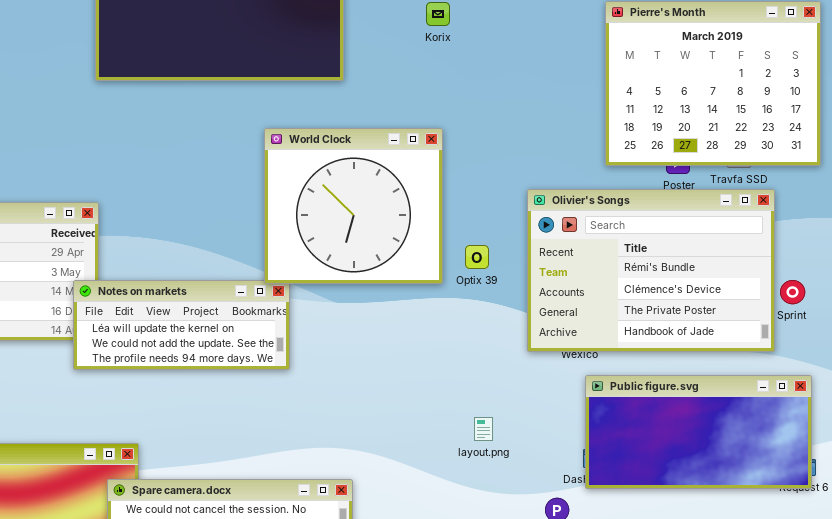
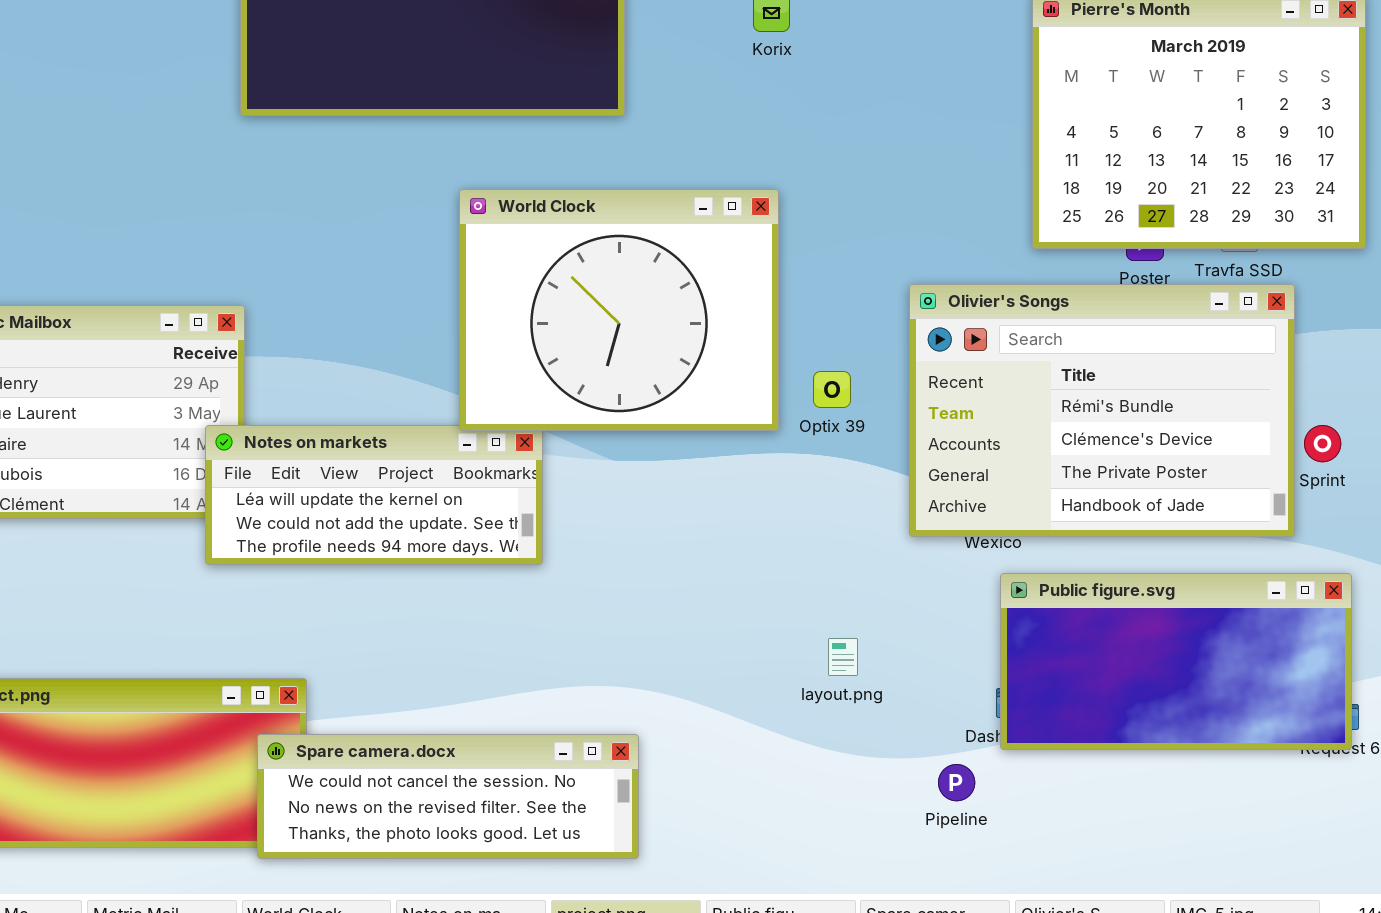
World Clock: [264,128,443,284] -> [459,189,779,431], resized

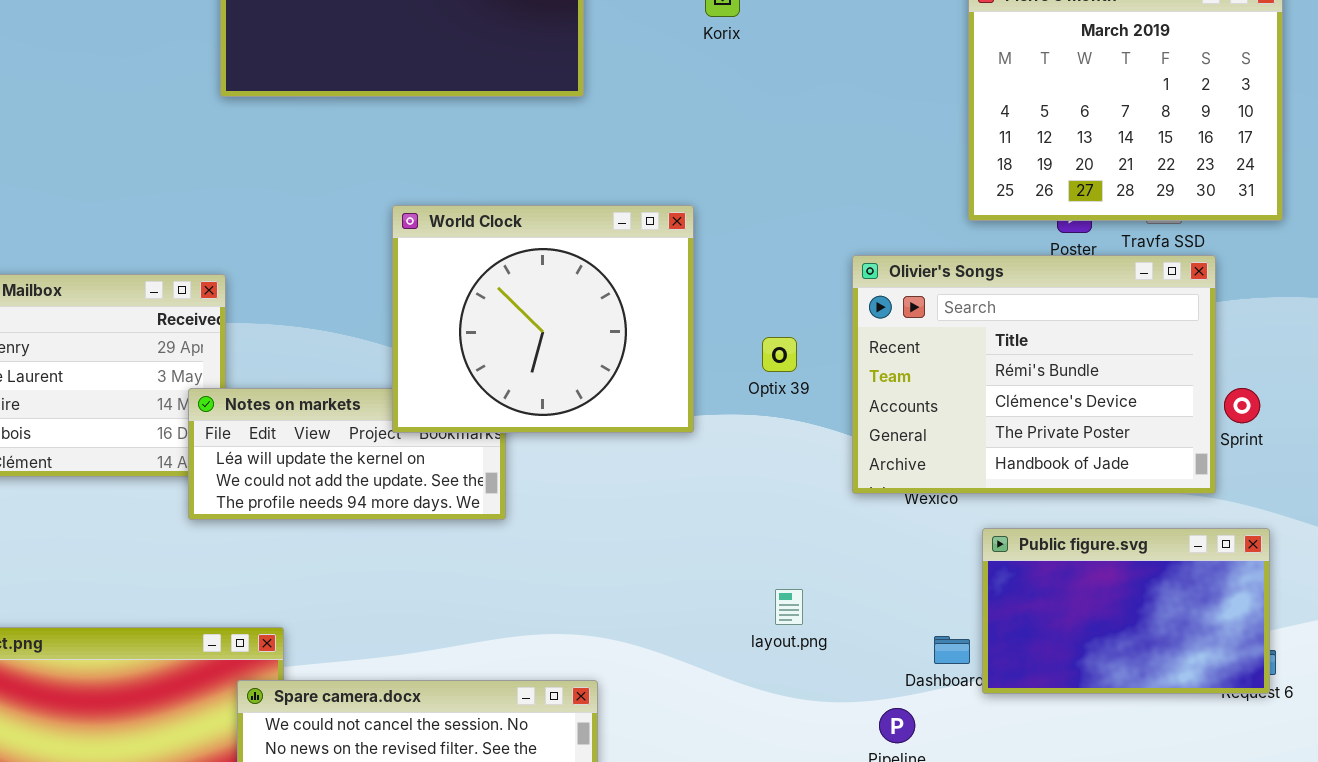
World Clock: [459,189,779,431] -> [392,205,694,433], moved
Public figure.svg: [1000,573,1352,750] -> [982,528,1270,694], resized

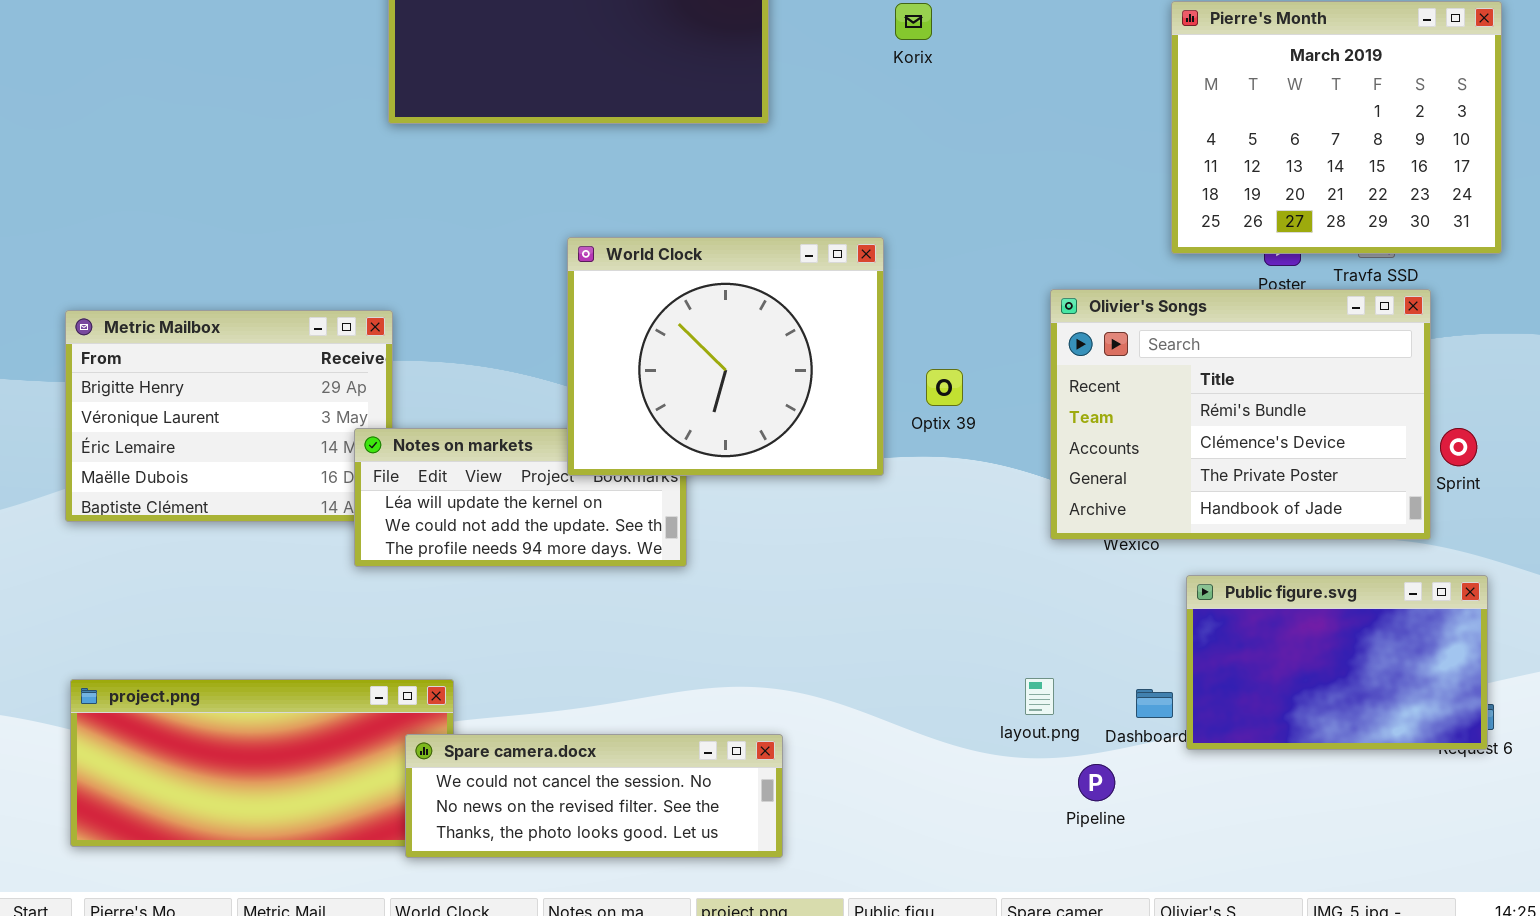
Optix 39: [762,337,797,372] -> [926,369,963,406], moved
layout.png: [775,589,803,625] -> [1025,678,1054,715], moved

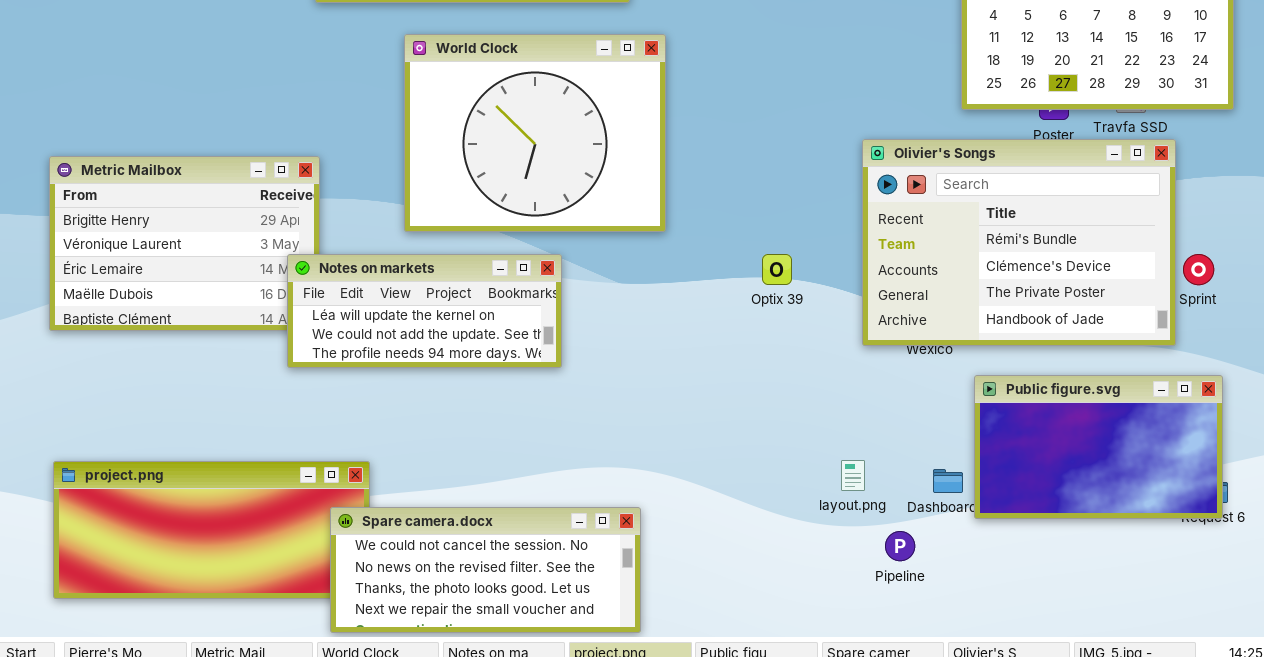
World Clock: [567,237,884,476] -> [404,34,666,232], moved
Optix 39: [926,369,963,406] -> [762,254,792,285], moved
Spare camera.docx: [405,734,783,858] -> [330,507,641,633], resized

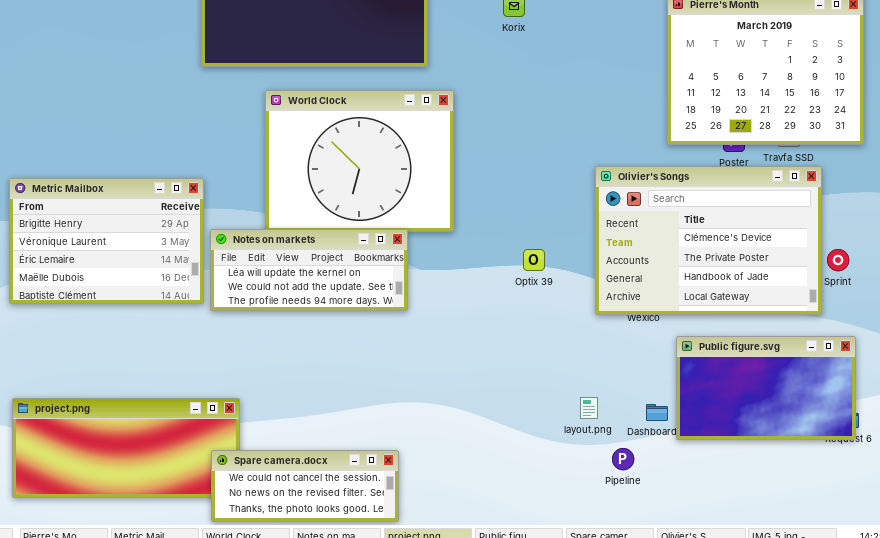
Olivier's Songs: [862,139,1176,346] -> [595,166,822,315], scrolled down 1 row
Notes on markets: [287,254,562,368] -> [210,229,408,311], moved
Spare camera.docx: [330,507,641,633] -> [211,450,399,522], resized

